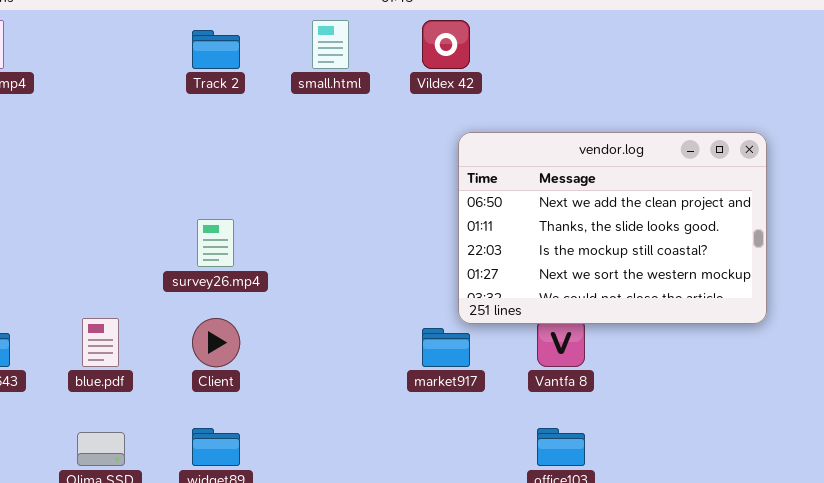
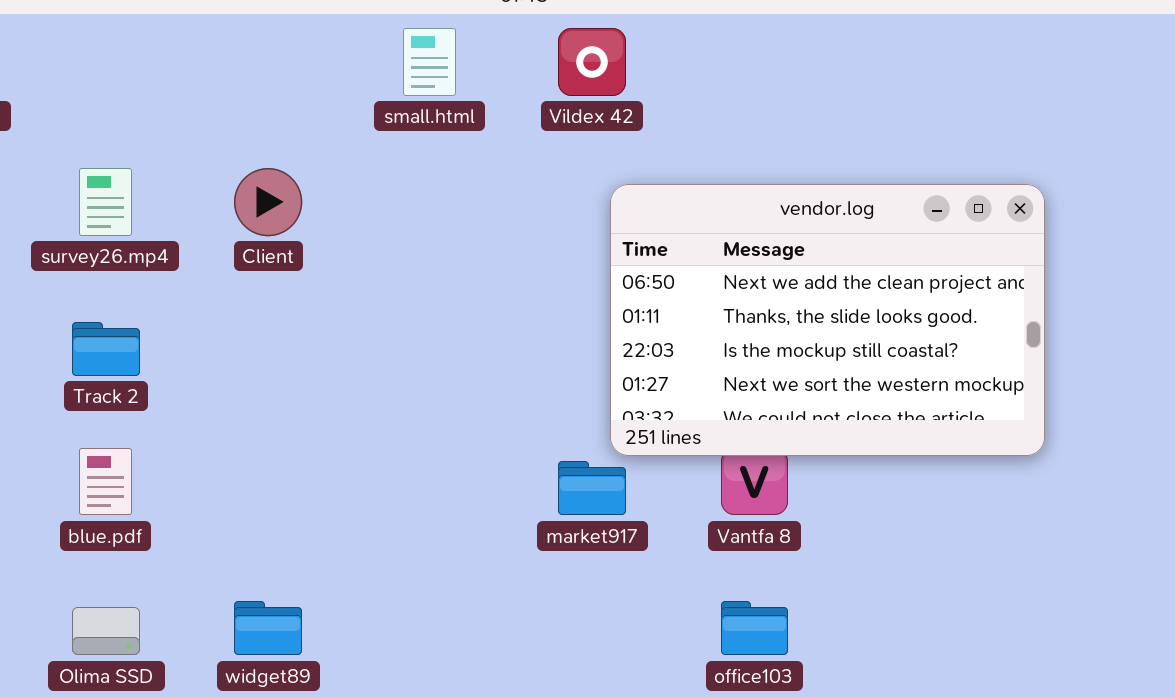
Track 2: [192,30,240,69] -> [72,322,140,376], moved
survey26.mp4: [197,219,234,267] -> [79,168,132,236], moved
Client: [192,318,240,367] -> [234,168,302,236], moved

